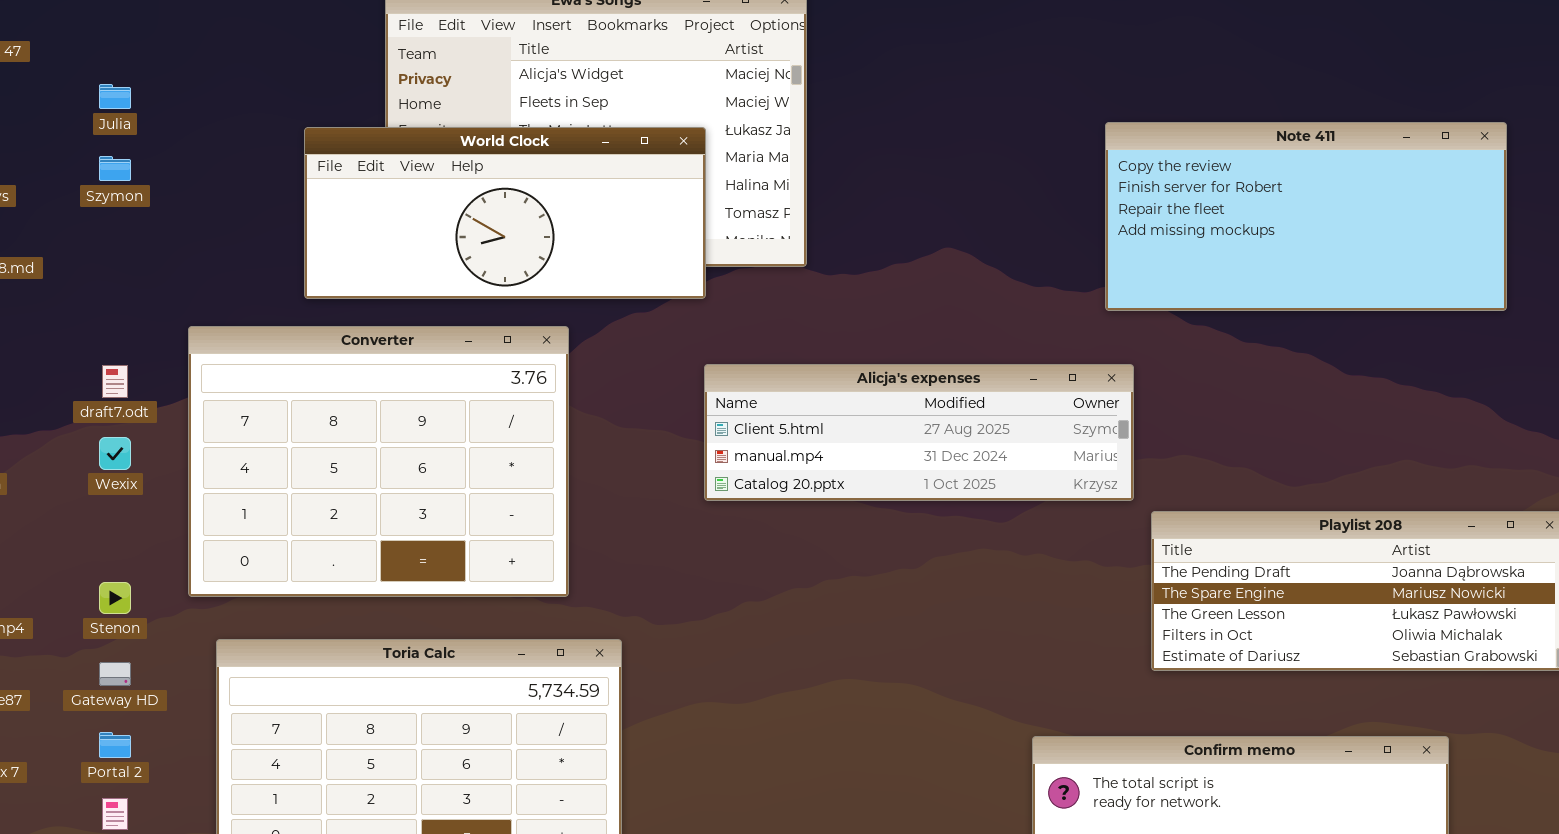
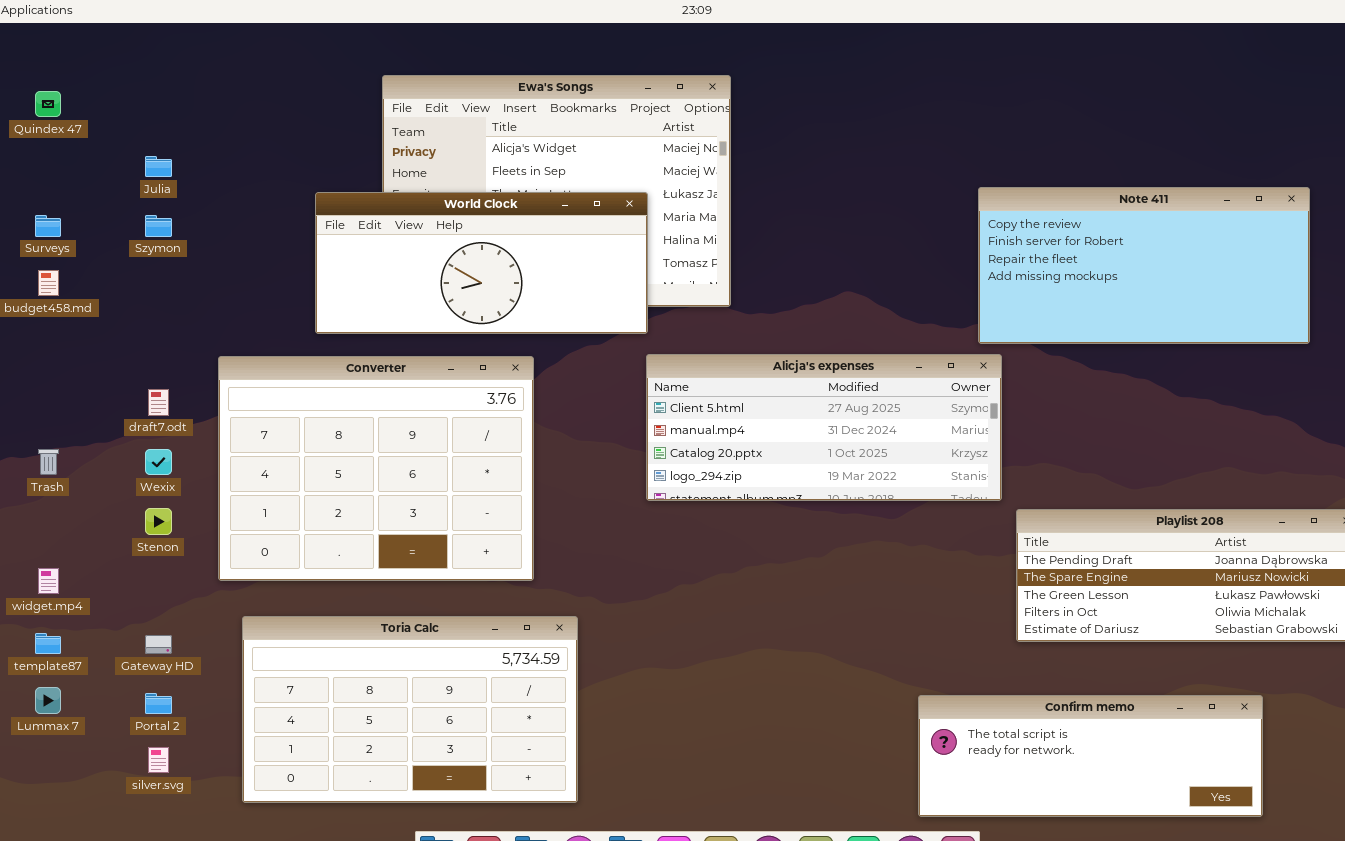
Alicja's expenses: [704,364,1134,501] -> [646,354,1002,501], resized
Stenon: [99,582,131,614] -> [145,508,172,535], moved

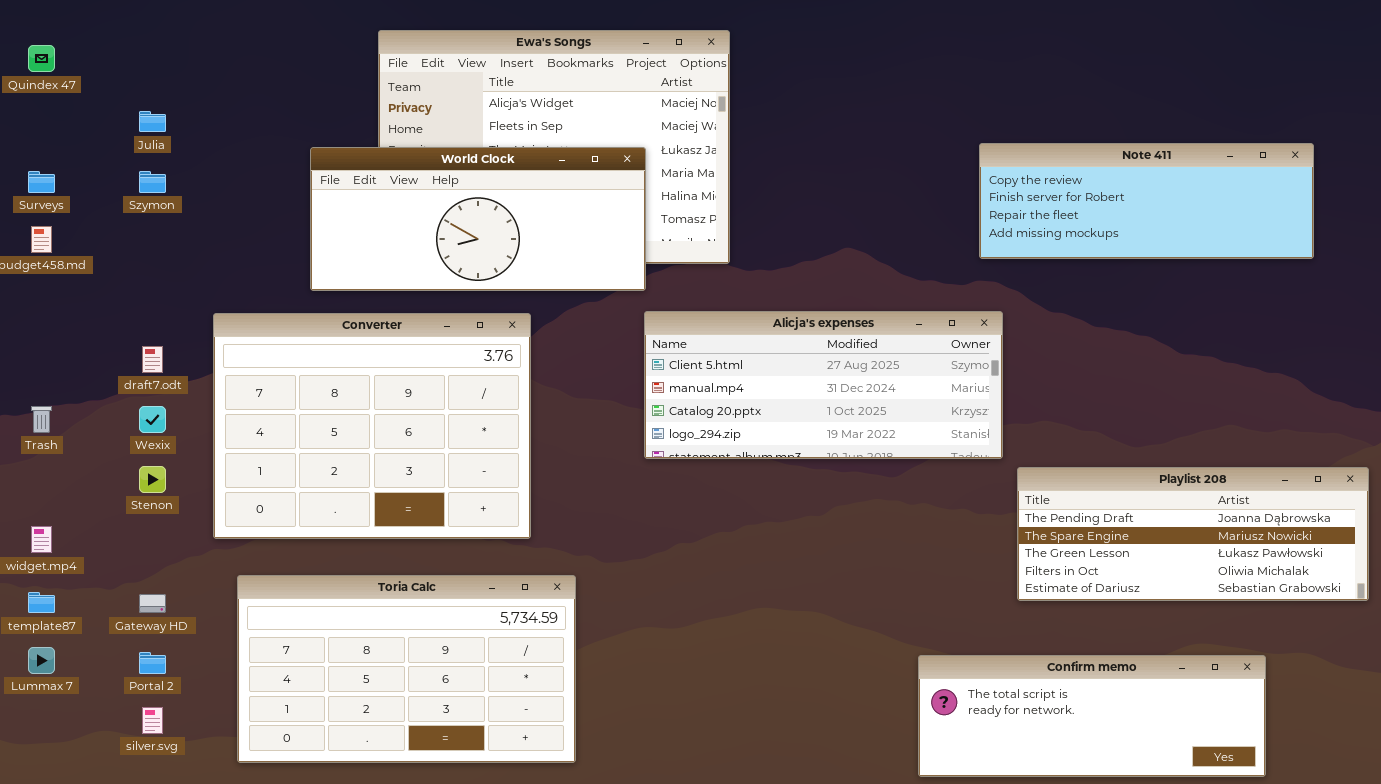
Note 411: [978,187,1310,344] -> [979,143,1314,259], resized

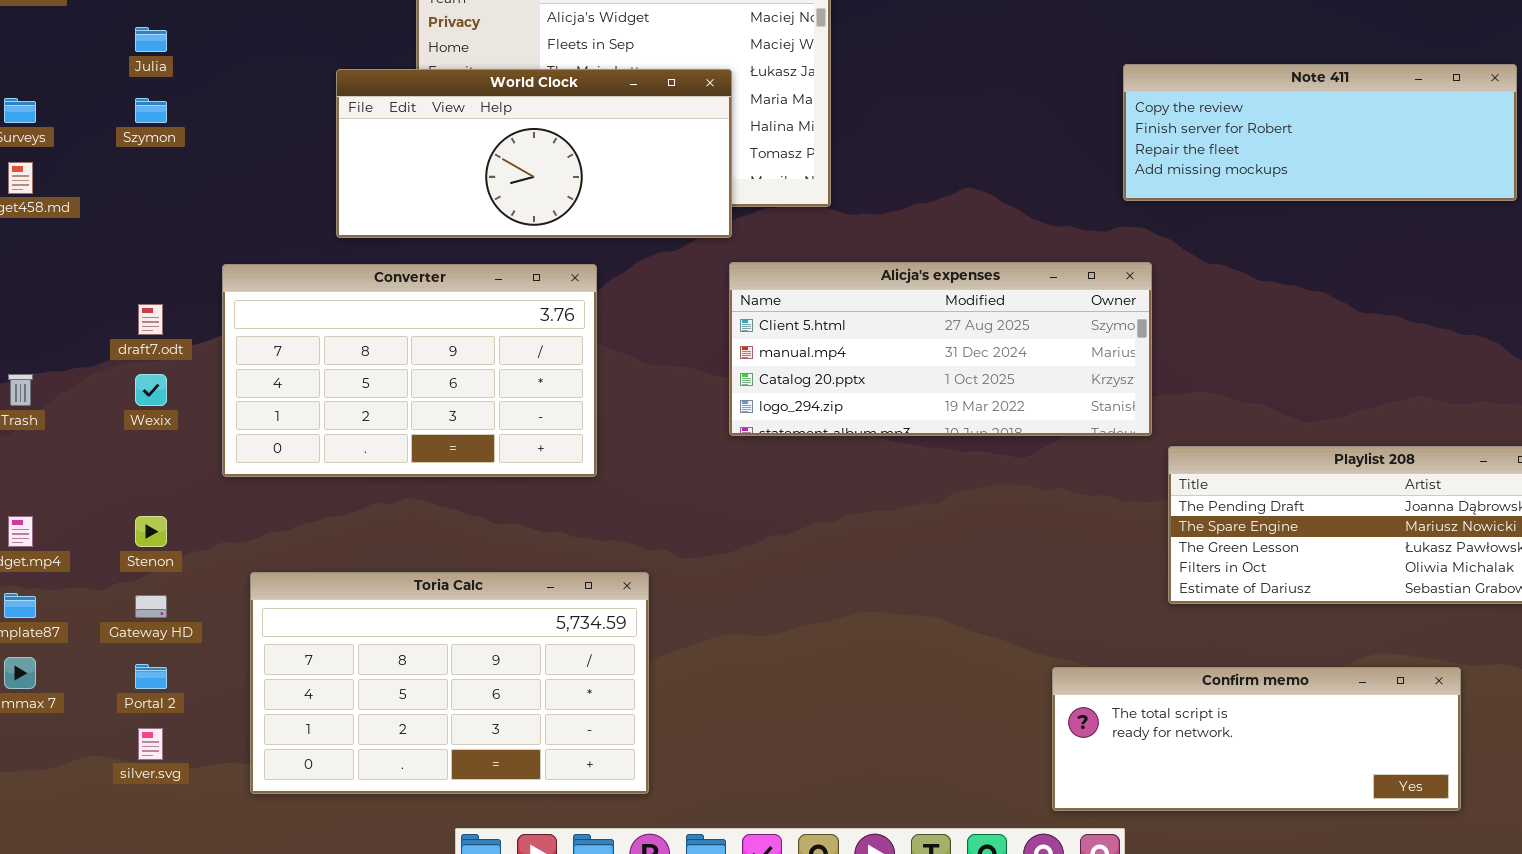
Converter: [213,313,531,539] -> [222,264,597,477], resized
Stenon: [139,466,166,493] -> [135,516,167,547], moved

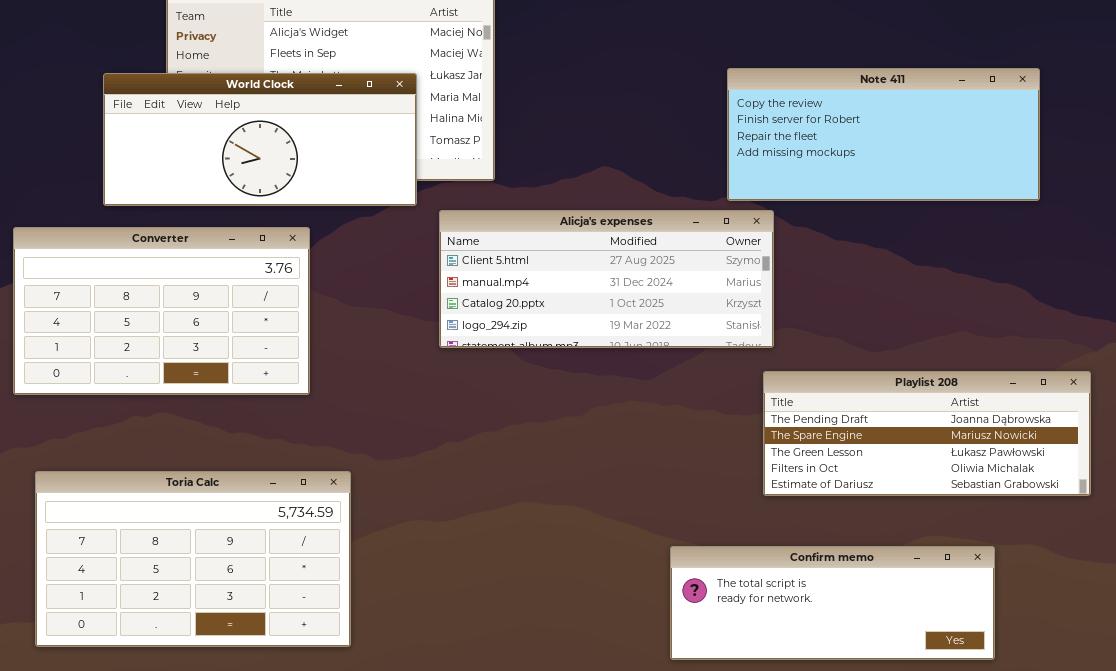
Note 411: [1123,64,1517,201] -> [727,68,1040,201], resized
Alicja's expenses: [729,262,1152,436] -> [439,210,774,348], moved

